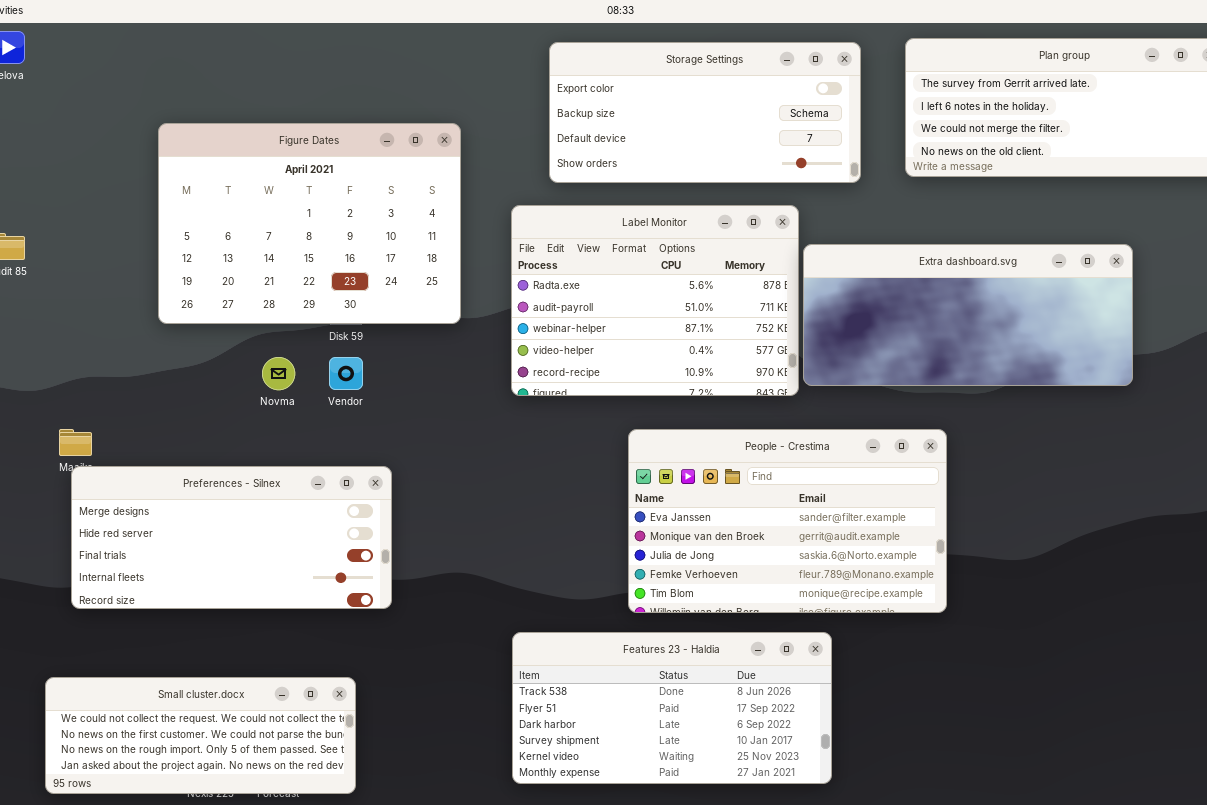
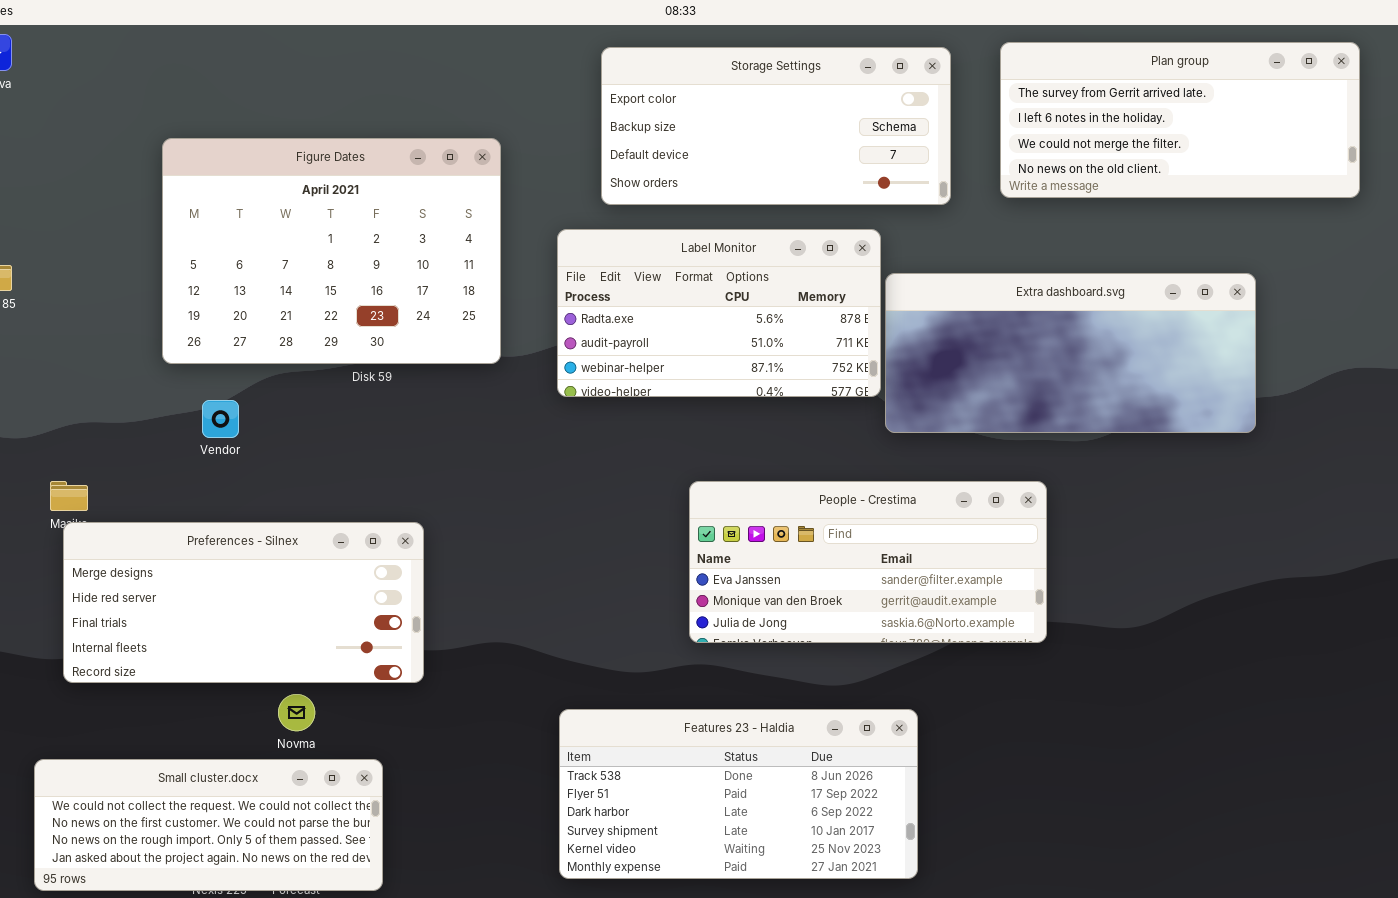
Label Monitor: [511,205,799,396] -> [557,229,881,397], resized
Novma: [262,357,295,390] -> [278,694,315,731], moved
Vendor: [329,357,363,390] -> [202,400,239,438], moved
People - Crestima: [628,429,947,613] -> [689,481,1047,643], resized

